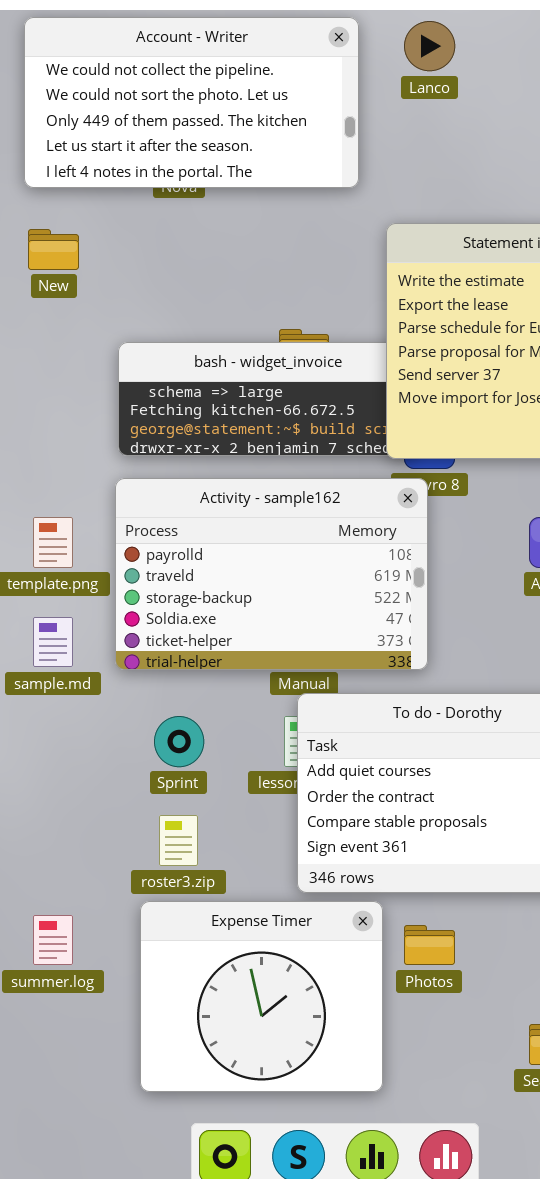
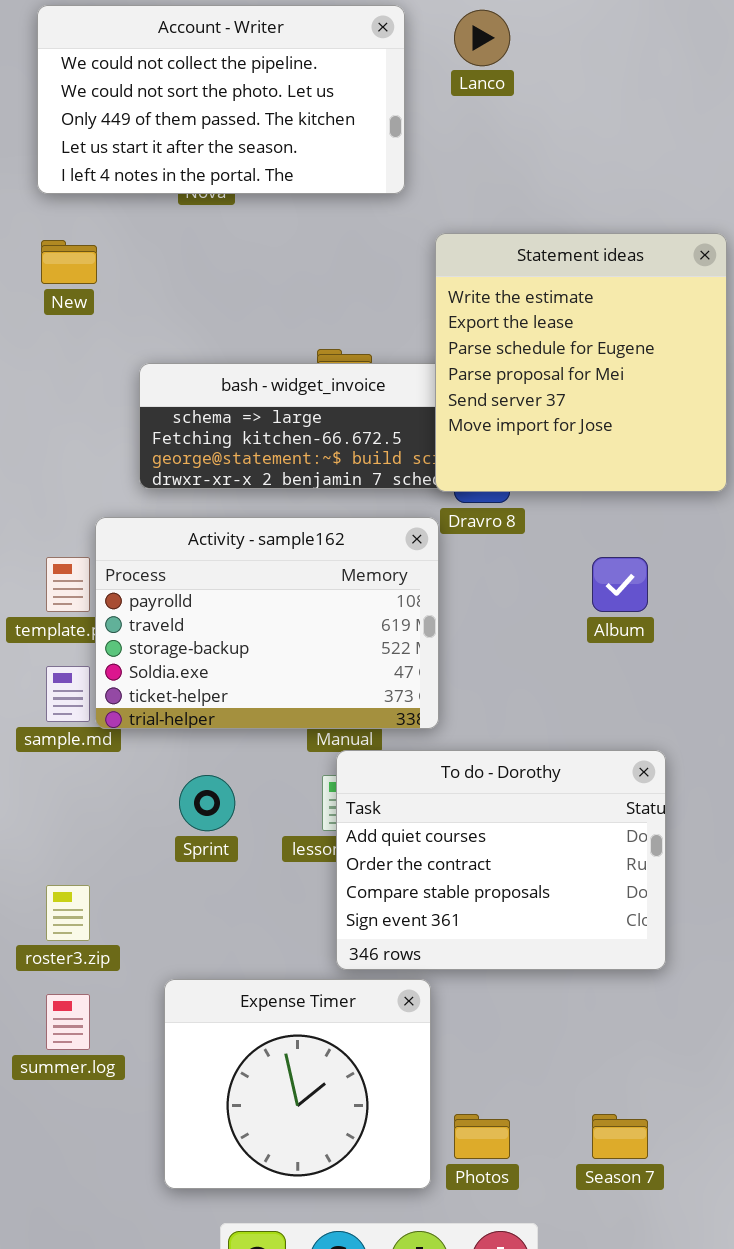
Activity - sample162: [115,478,428,670] -> [95,517,439,729], moved
roster3.zip: [159,815,198,866] -> [46,885,90,941], moved
Photos: [404,925,455,965] -> [454,1114,510,1159], moved

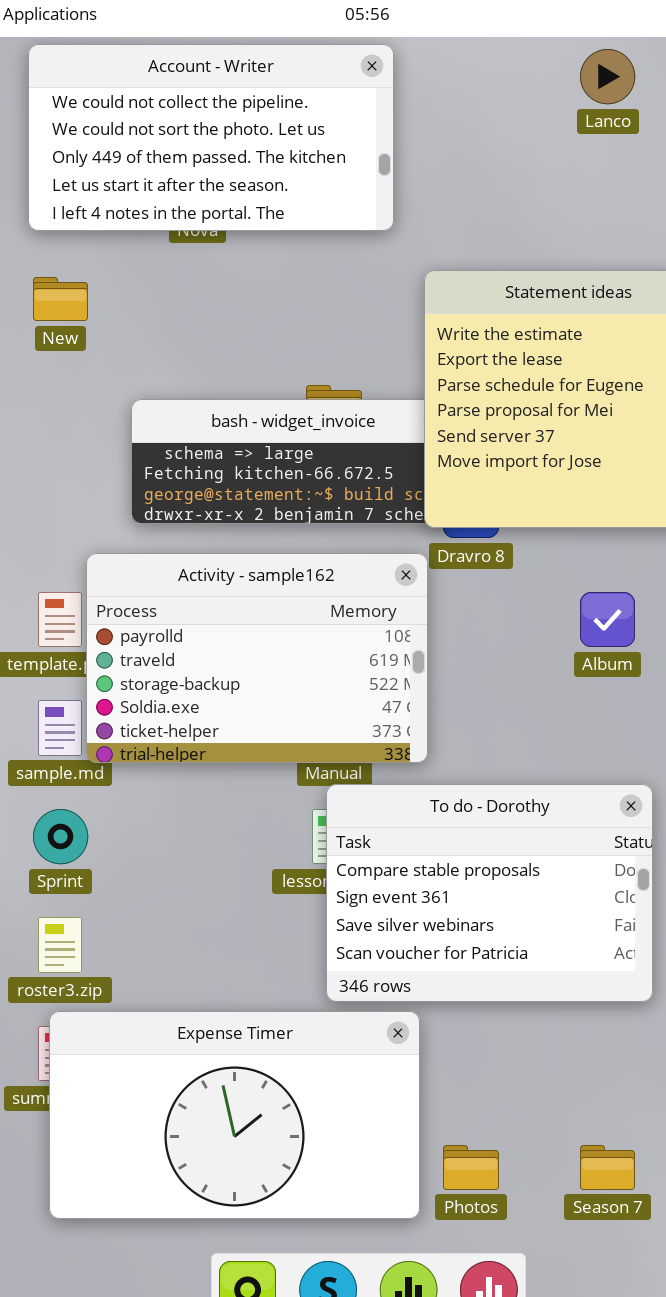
Lanco: [454,10,510,66] -> [580,49,635,104], moved
To do - Dorothy: [336,750,666,970] -> [326,784,653,1002], scrolled down 2 rows
Sprint: [179,775,235,831] -> [33,809,88,864], moved
Expense Timer: [164,979,431,1189] -> [49,1011,420,1219], resized

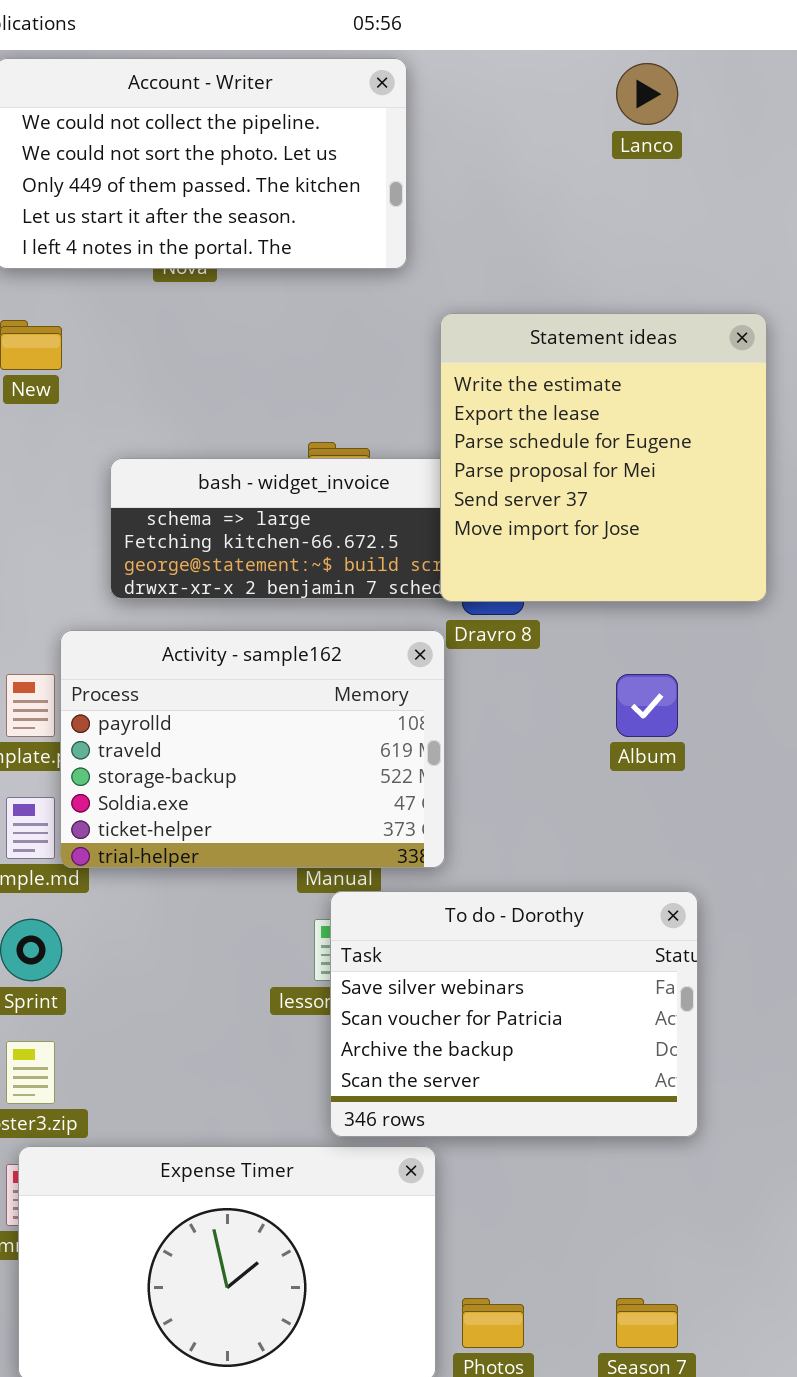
To do - Dorothy: [326,784,653,1002] -> [330,891,698,1137], scrolled down 2 rows

